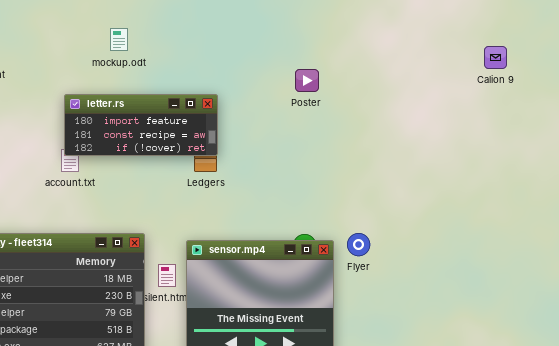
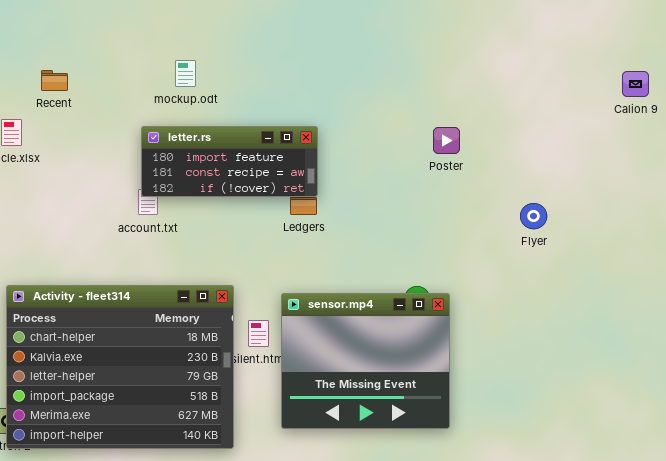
mockup.odt: [110,28,128,51] -> [175,60,196,87], moved
Poster: [295,69,319,92] -> [433,127,460,154], moved
Flyer: [347,233,370,256] -> [520,203,547,229], moved

